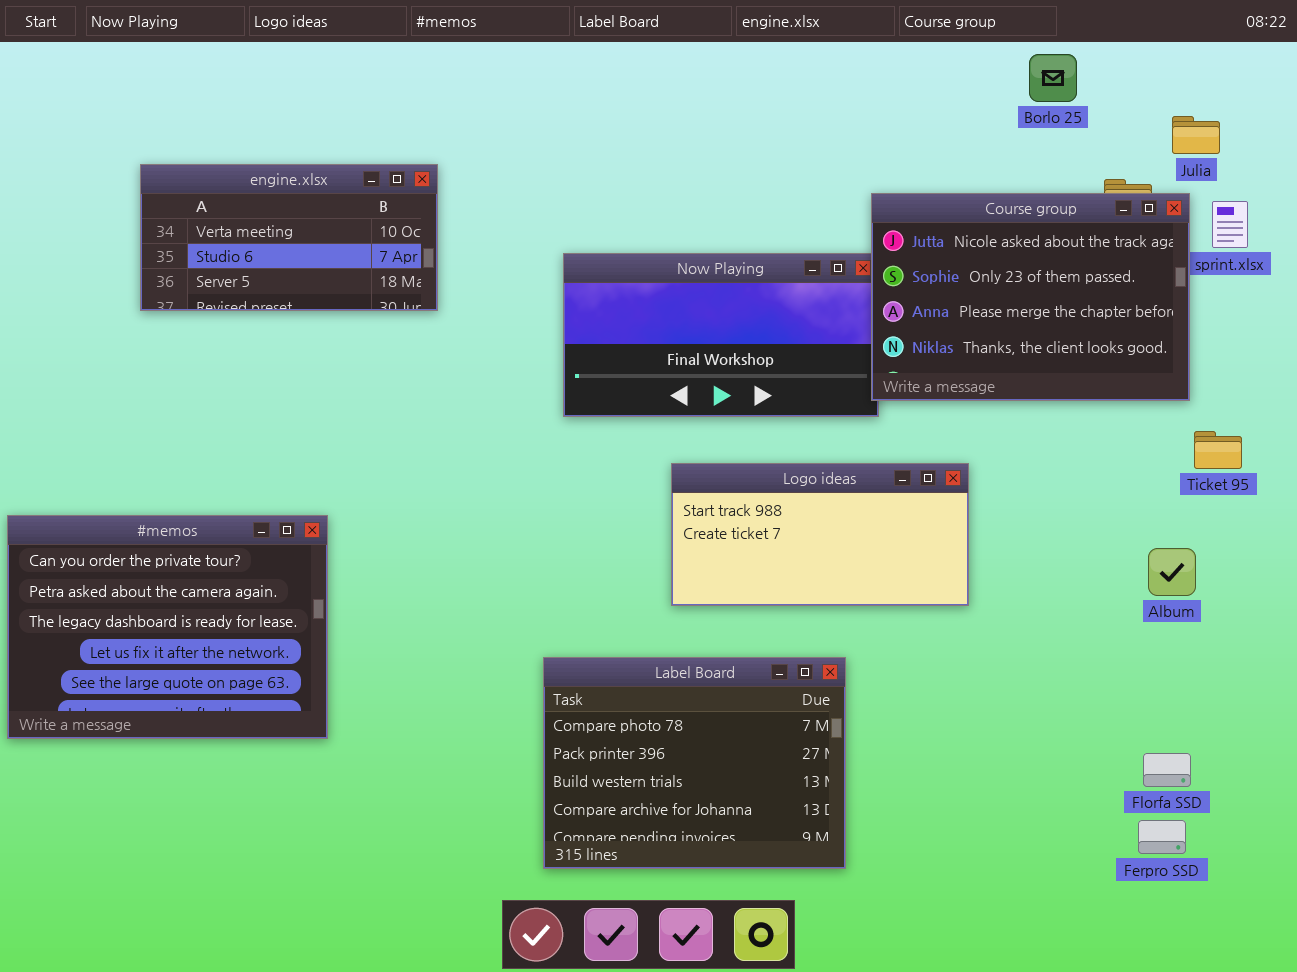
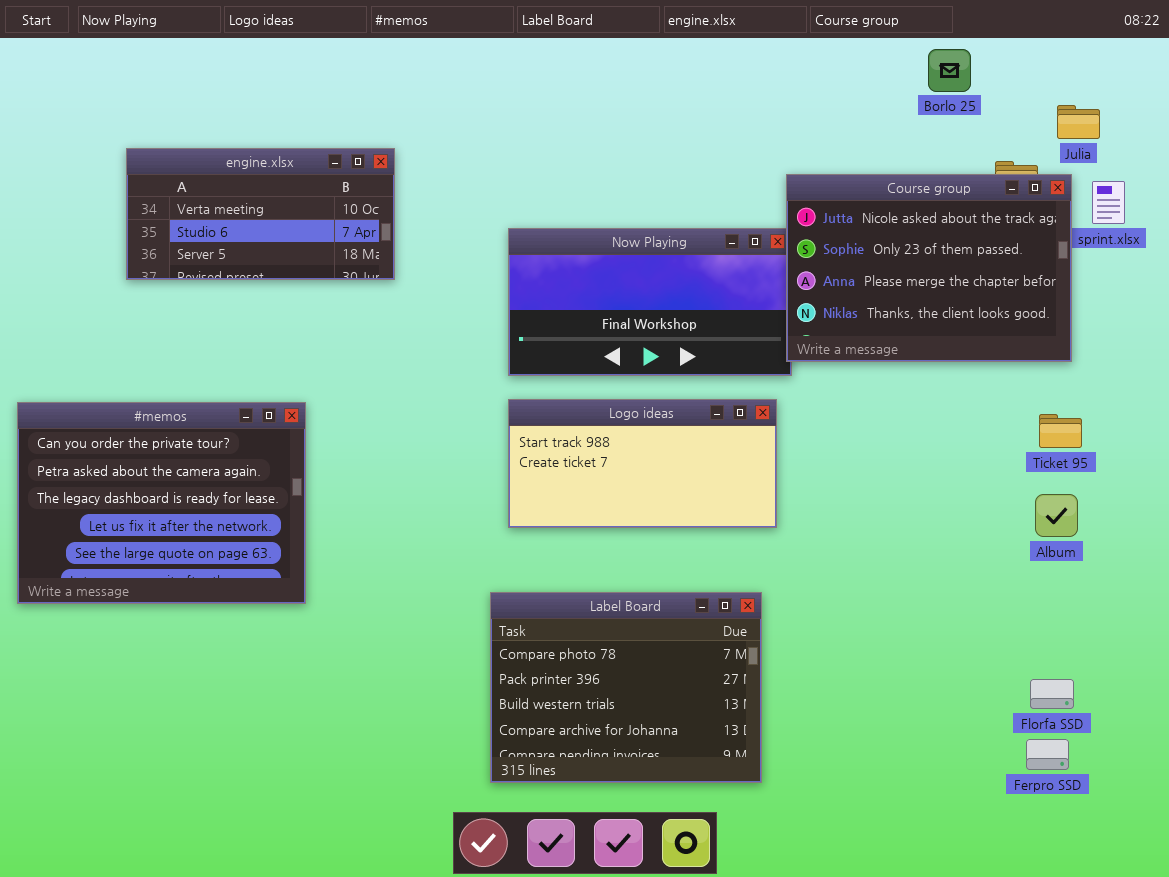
Ticket 95: [1194,431,1242,469] -> [1039,414,1082,448], moved
Logo ideas: [671,463,969,606] -> [508,399,777,528], moved
#memos: [7,515,328,739] -> [17,402,306,604], moved

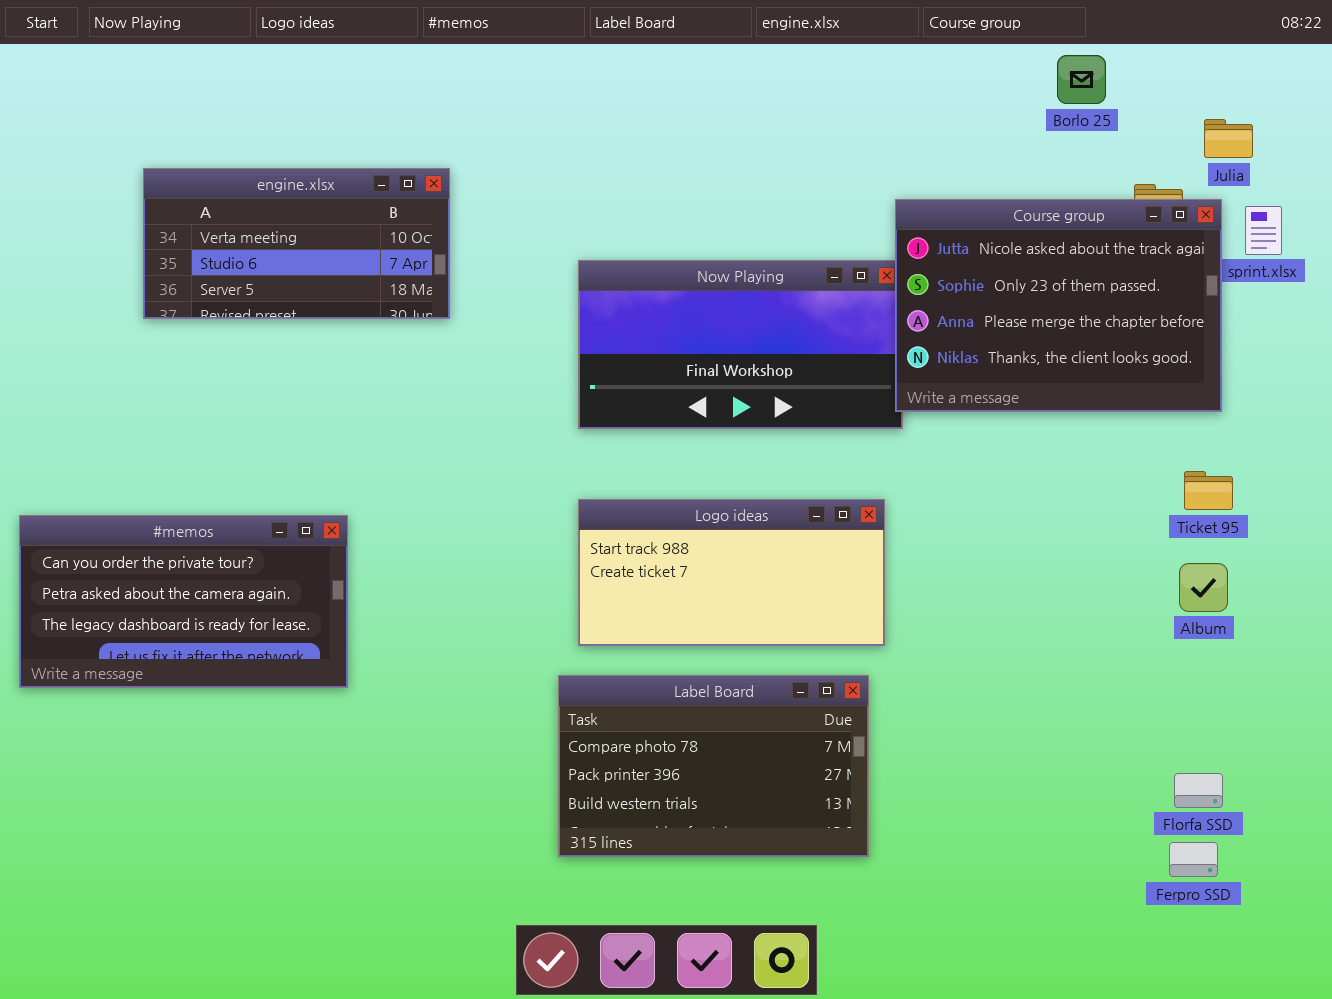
Logo ideas: [508,399,777,528] -> [578,499,885,646], moved
#memos: [17,402,306,604] -> [19,515,348,688], resized
Label Board: [490,592,762,783] -> [558,675,869,857], resized

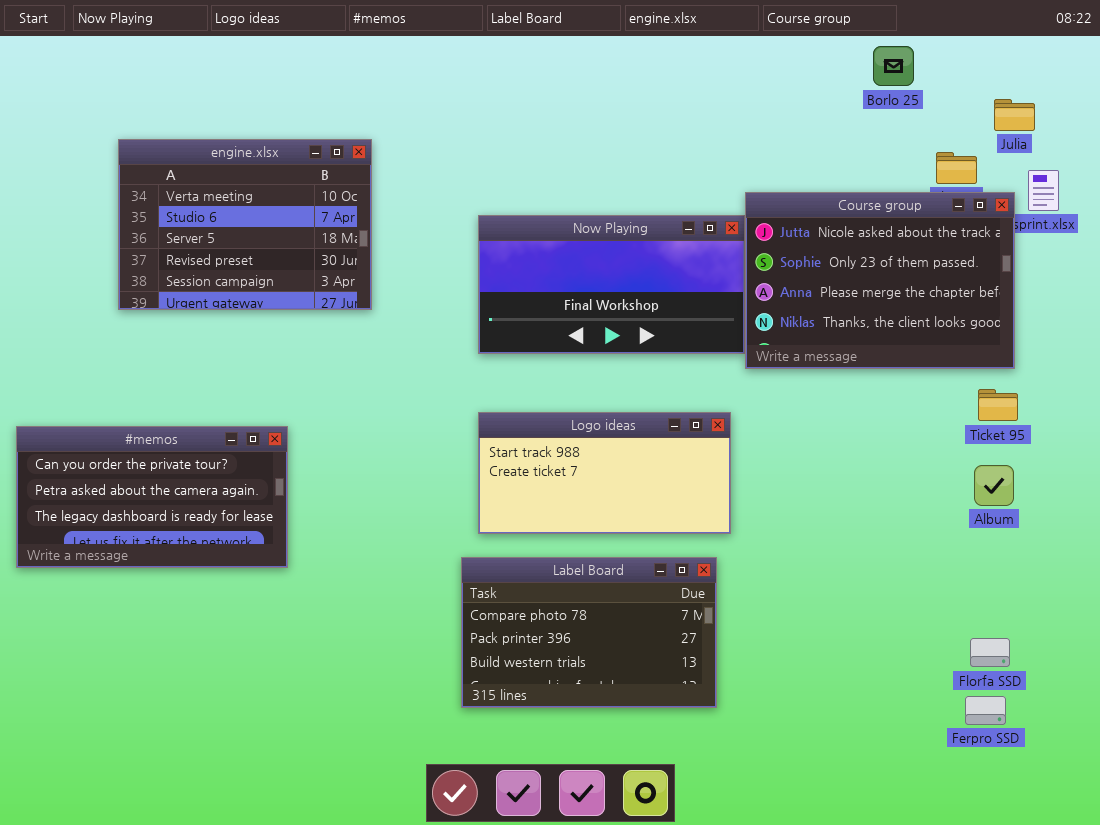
engine.xlsx: [143,168,450,319] -> [118,139,372,310], resized
Course group: [895,199,1222,412] -> [745,192,1015,369], moved

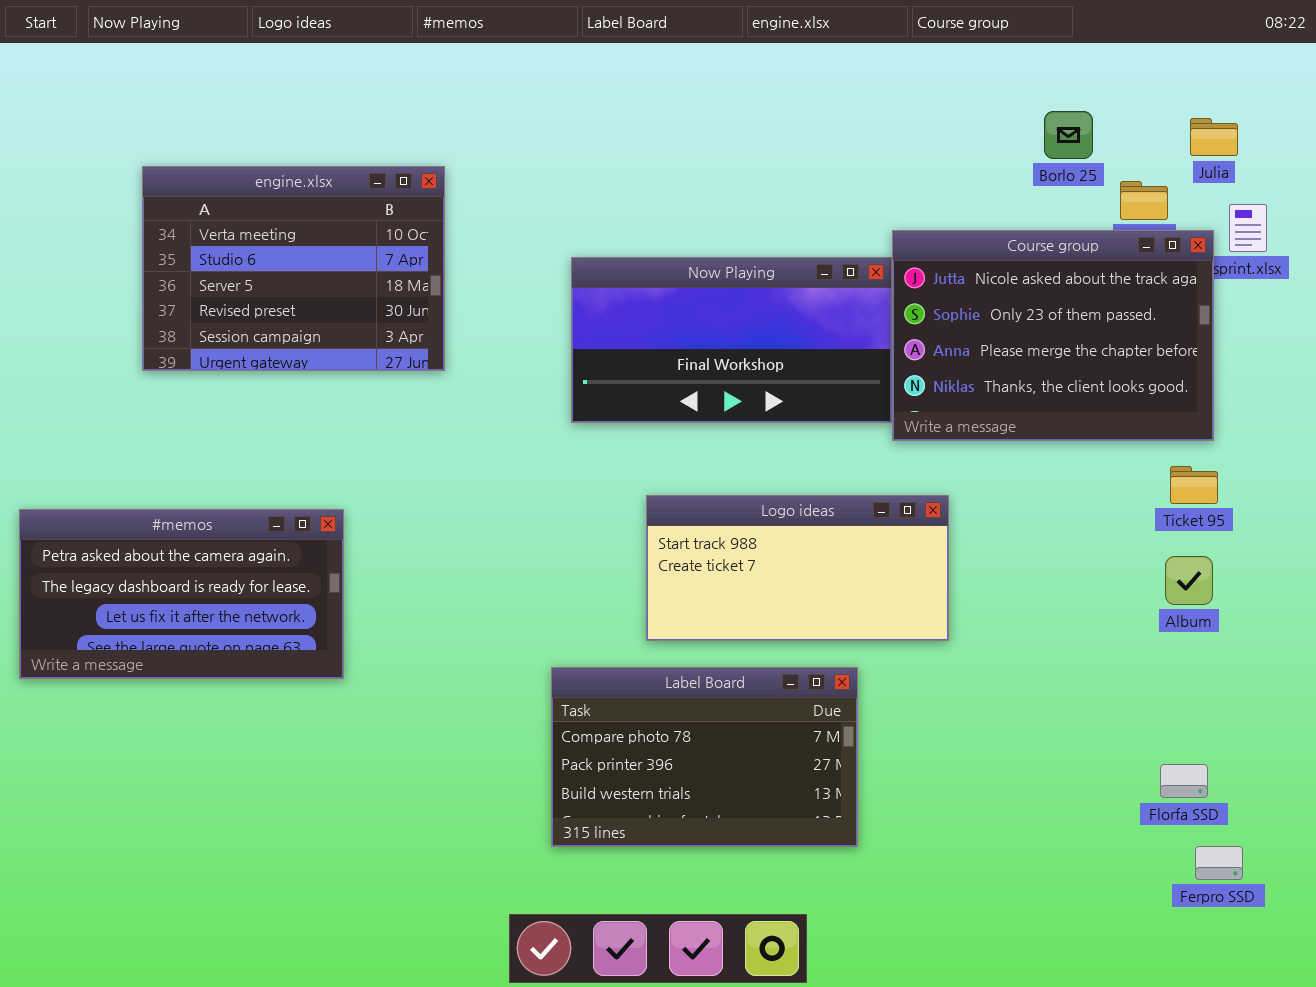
Borlo 25: [873,46,914,86] -> [1044,111,1093,159], moved
Logo ideas: [478,412,731,534] -> [646,495,949,641], moved
#memos: [16,426,288,568] -> [19,509,344,679], scrolled down 1 row
Ferpro SSD: [965,696,1006,725] -> [1195,846,1243,880], moved

